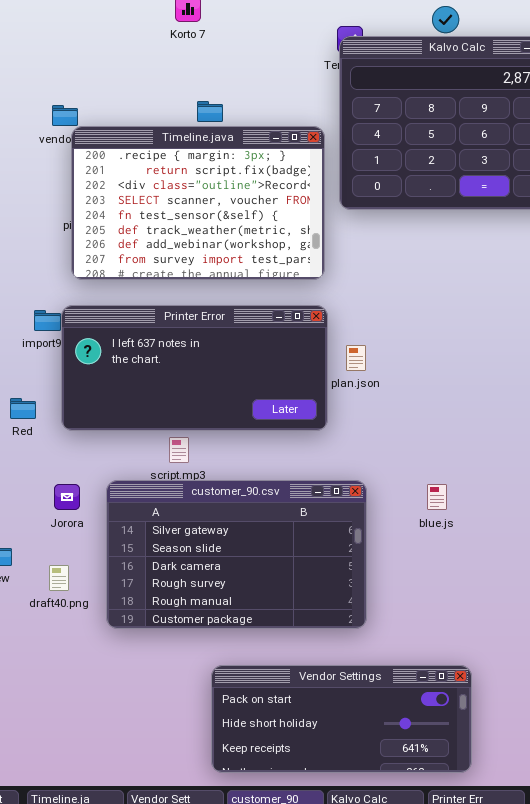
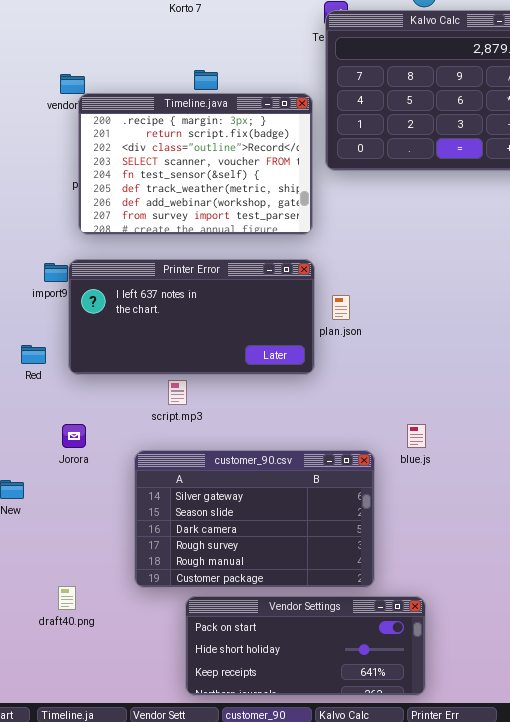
customer_90.csv: [106,480,367,629] -> [134,450,375,588], moved
draft40.png: [49,565,69,591] -> [58,586,76,610], moved
Vendor Settings: [211,665,472,773] -> [185,596,426,696], moved

